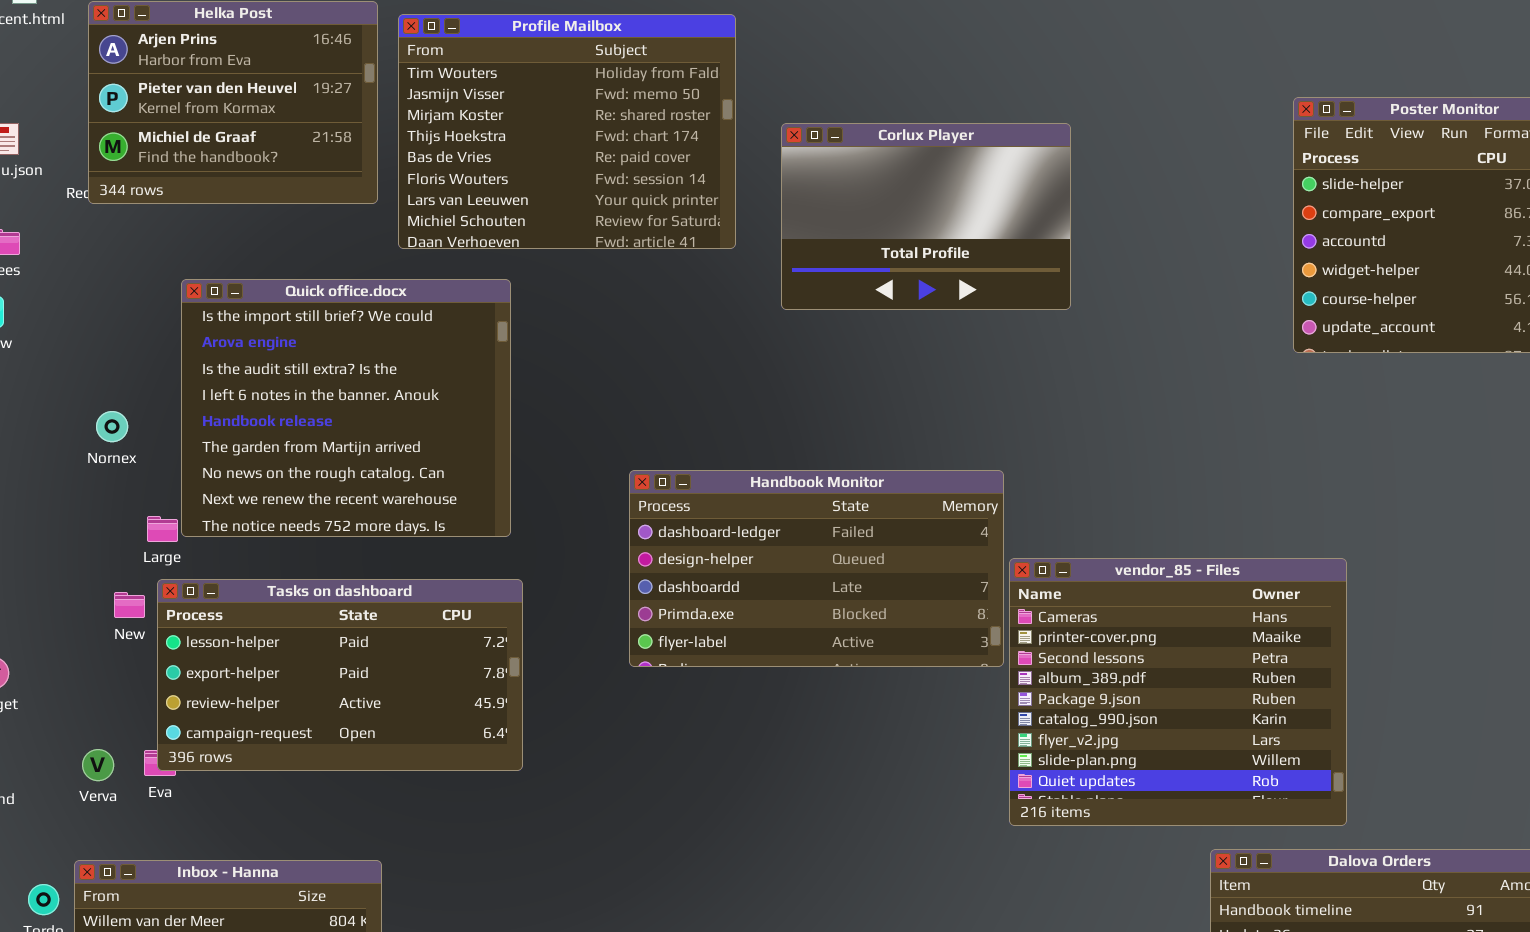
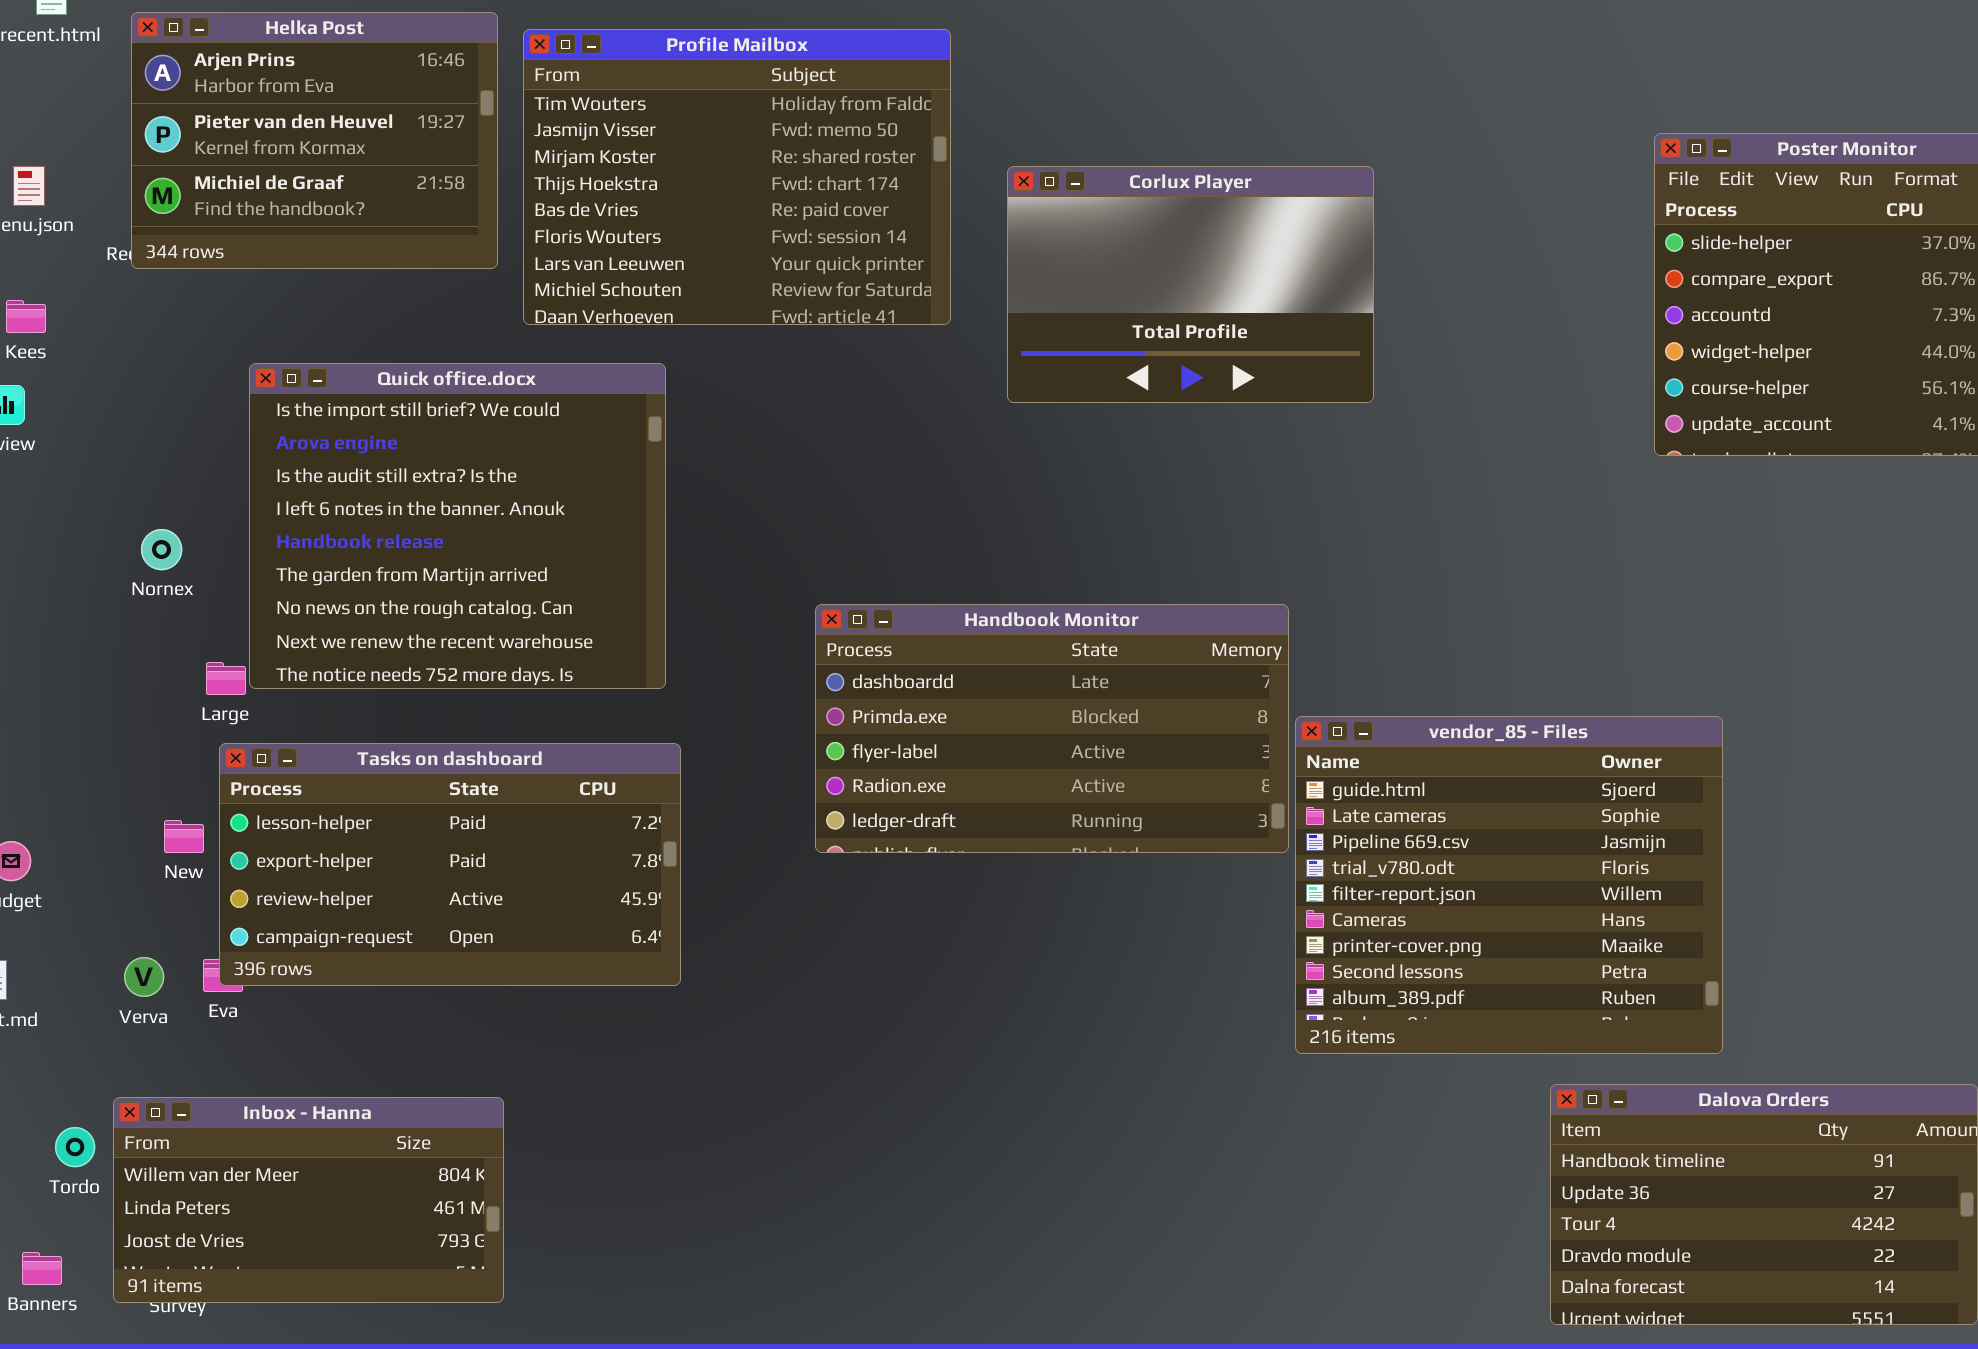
Handbook Monitor: [629,470,1004,667] -> [815,604,1289,853], scrolled down 2 rows
vendor_85 - Files: [1009,558,1347,826] -> [1295,716,1723,1054], scrolled up 5 rows
New: [114,592,145,618] -> [164,820,204,853], moved

